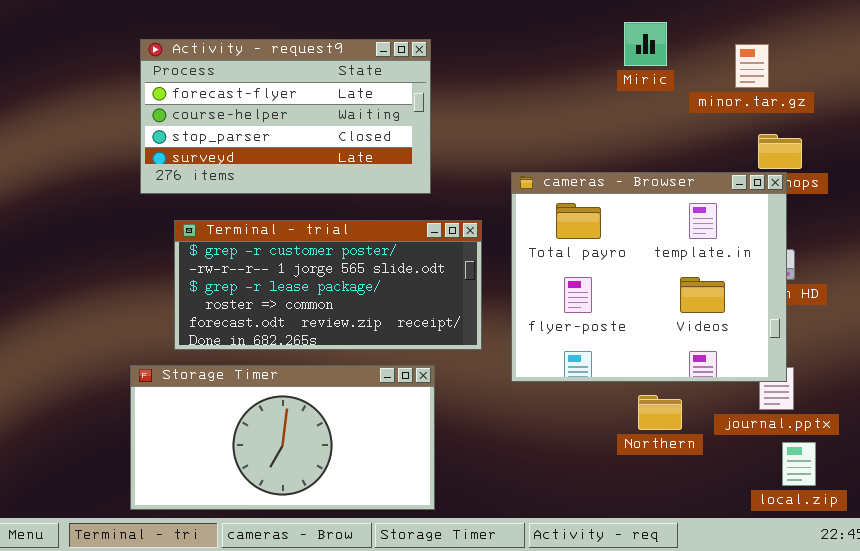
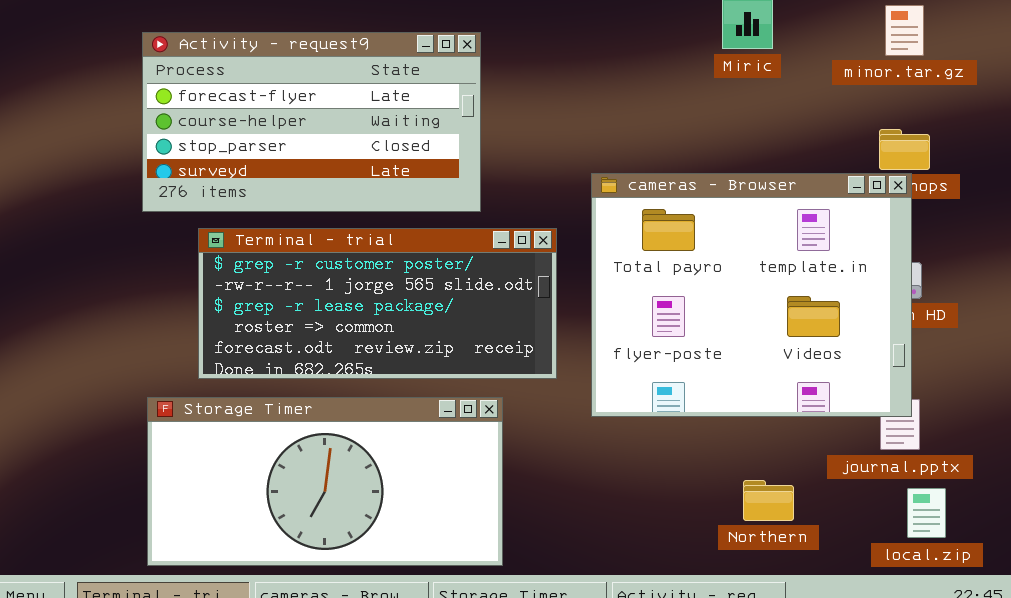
Activity - request9: [140,39,431,194] -> [142,32,481,212], moved
minor.tar.gz: [735,44,769,88] -> [885,5,924,56], moved
Northern: [638,395,682,430] -> [743,480,794,521], moved

